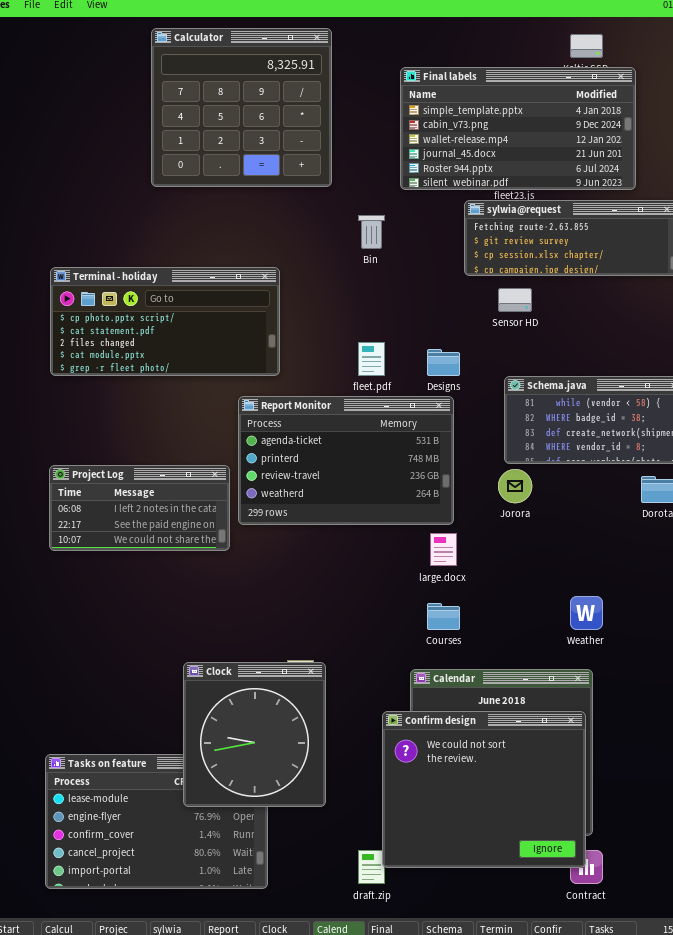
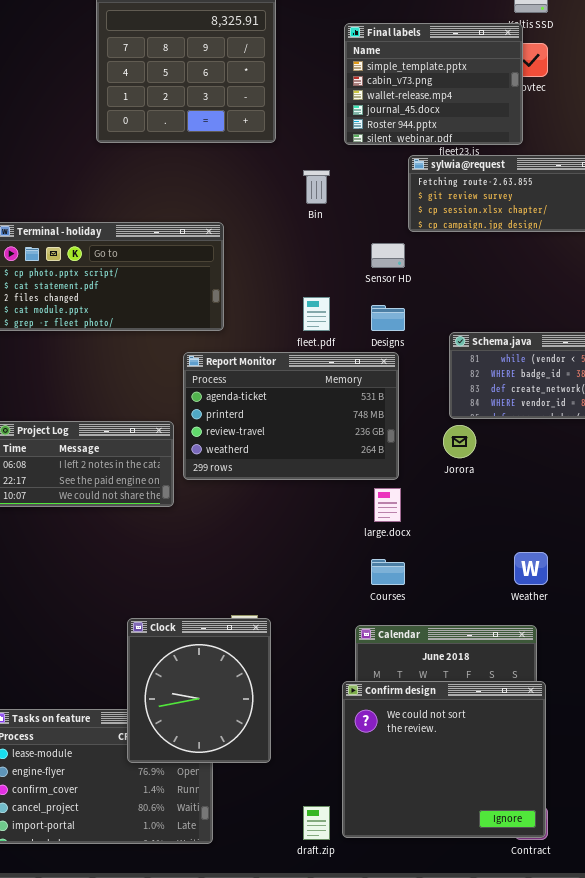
Final labels: [400,67,636,190] -> [344,23,523,145], resized
Sensor HD: [498,288,532,312] -> [371,243,405,268], moved
Confirm design: [382,711,586,868] -> [342,681,546,838], moved

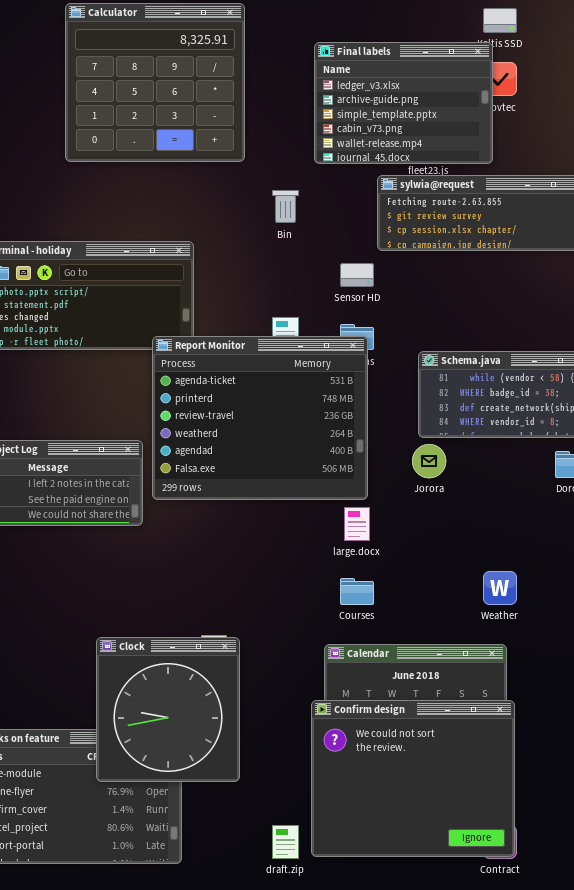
Final labels: [344,23,523,145] -> [314,42,493,164], scrolled up 2 rows
Report Monitor: [183,352,399,480] -> [152,336,368,500], resized

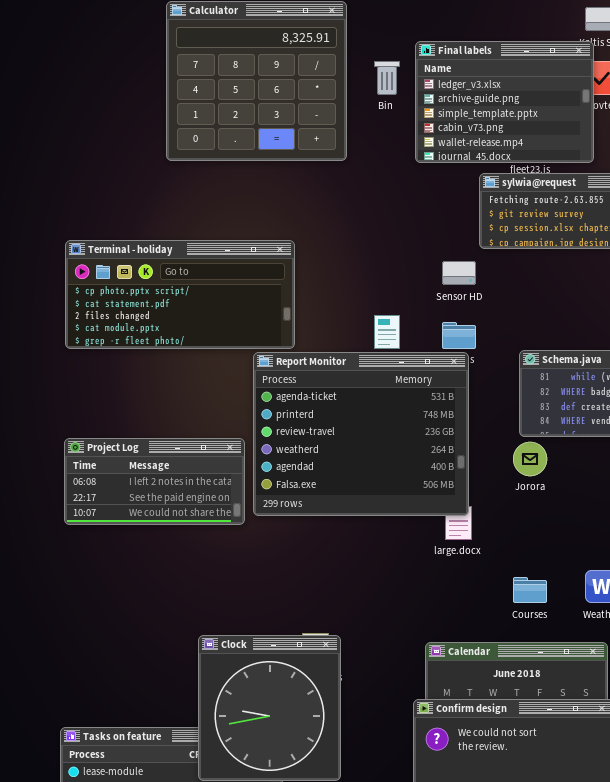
Bin: [272,190,299,223] -> [374,61,400,95], moved
Report Monitor: [152,336,368,500] -> [253,352,469,516], moved
Courses: [340,578,374,605] -> [513,577,547,603], moved

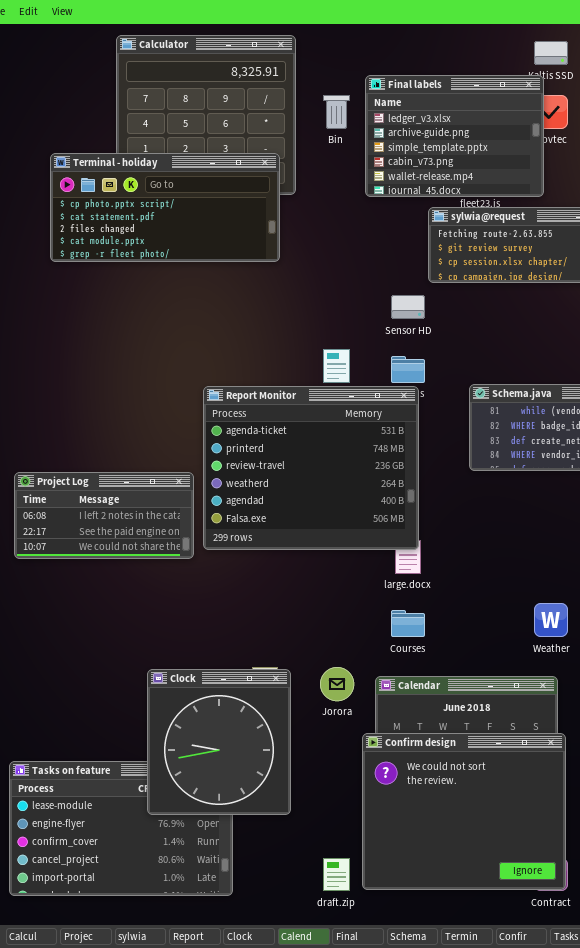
Terminal - holiday: [65,240,295,349] -> [50,153,280,262], moved
Jorora: [513,442,547,476] -> [320,667,354,701], moved
Courses: [513,577,547,603] -> [391,610,425,637], moved

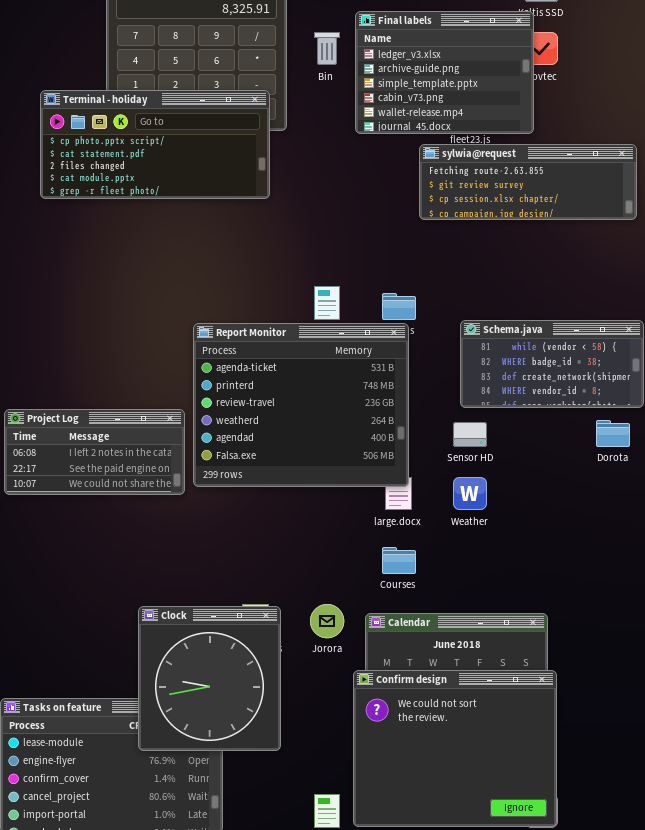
Sensor HD: [391,295,425,319] -> [453,422,487,447], moved
Weather: [534,603,568,637] -> [453,477,487,510], moved

